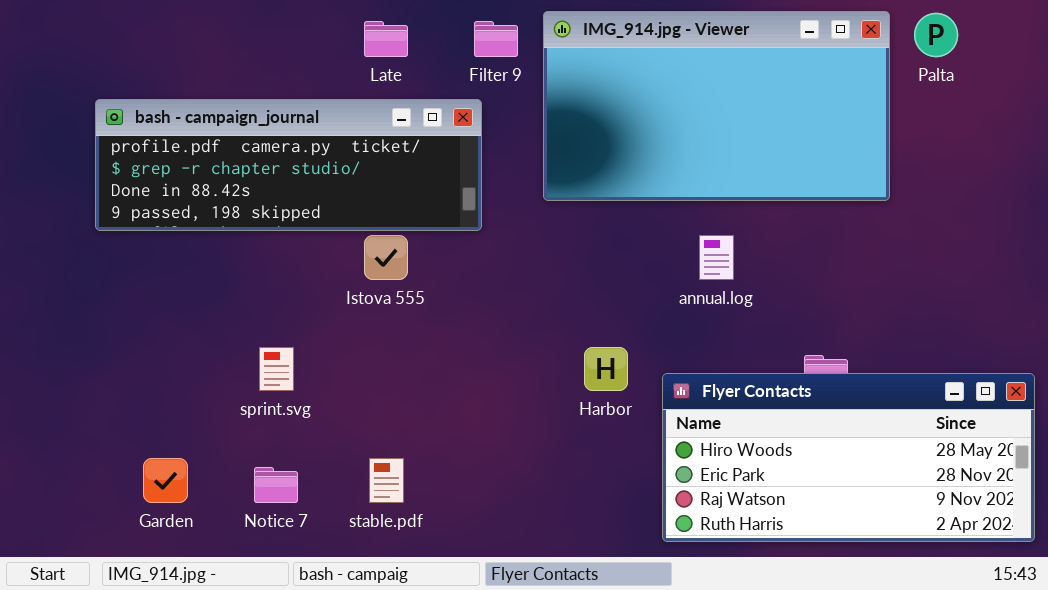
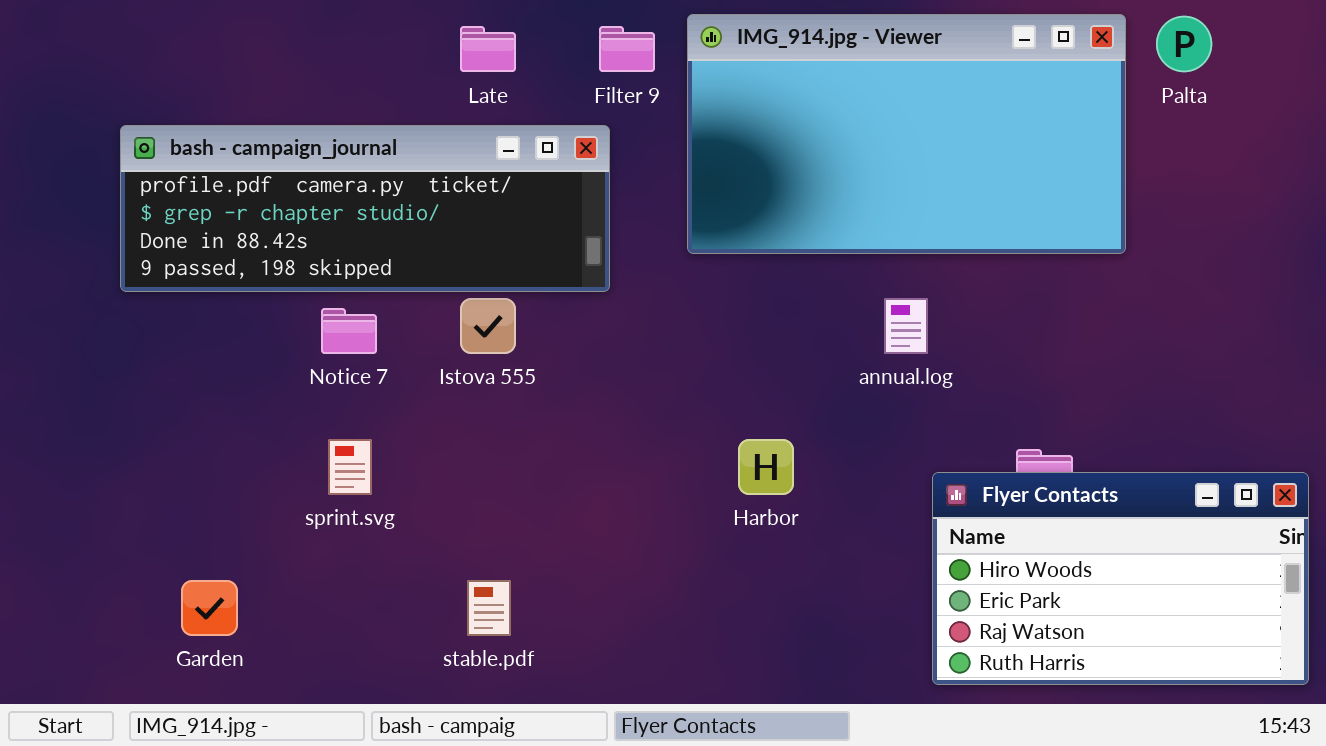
Flyer Contacts: [662,373,1035,542] -> [932,472,1309,685], resized
Notice 7: [254,467,298,503] -> [321,308,377,354], moved

